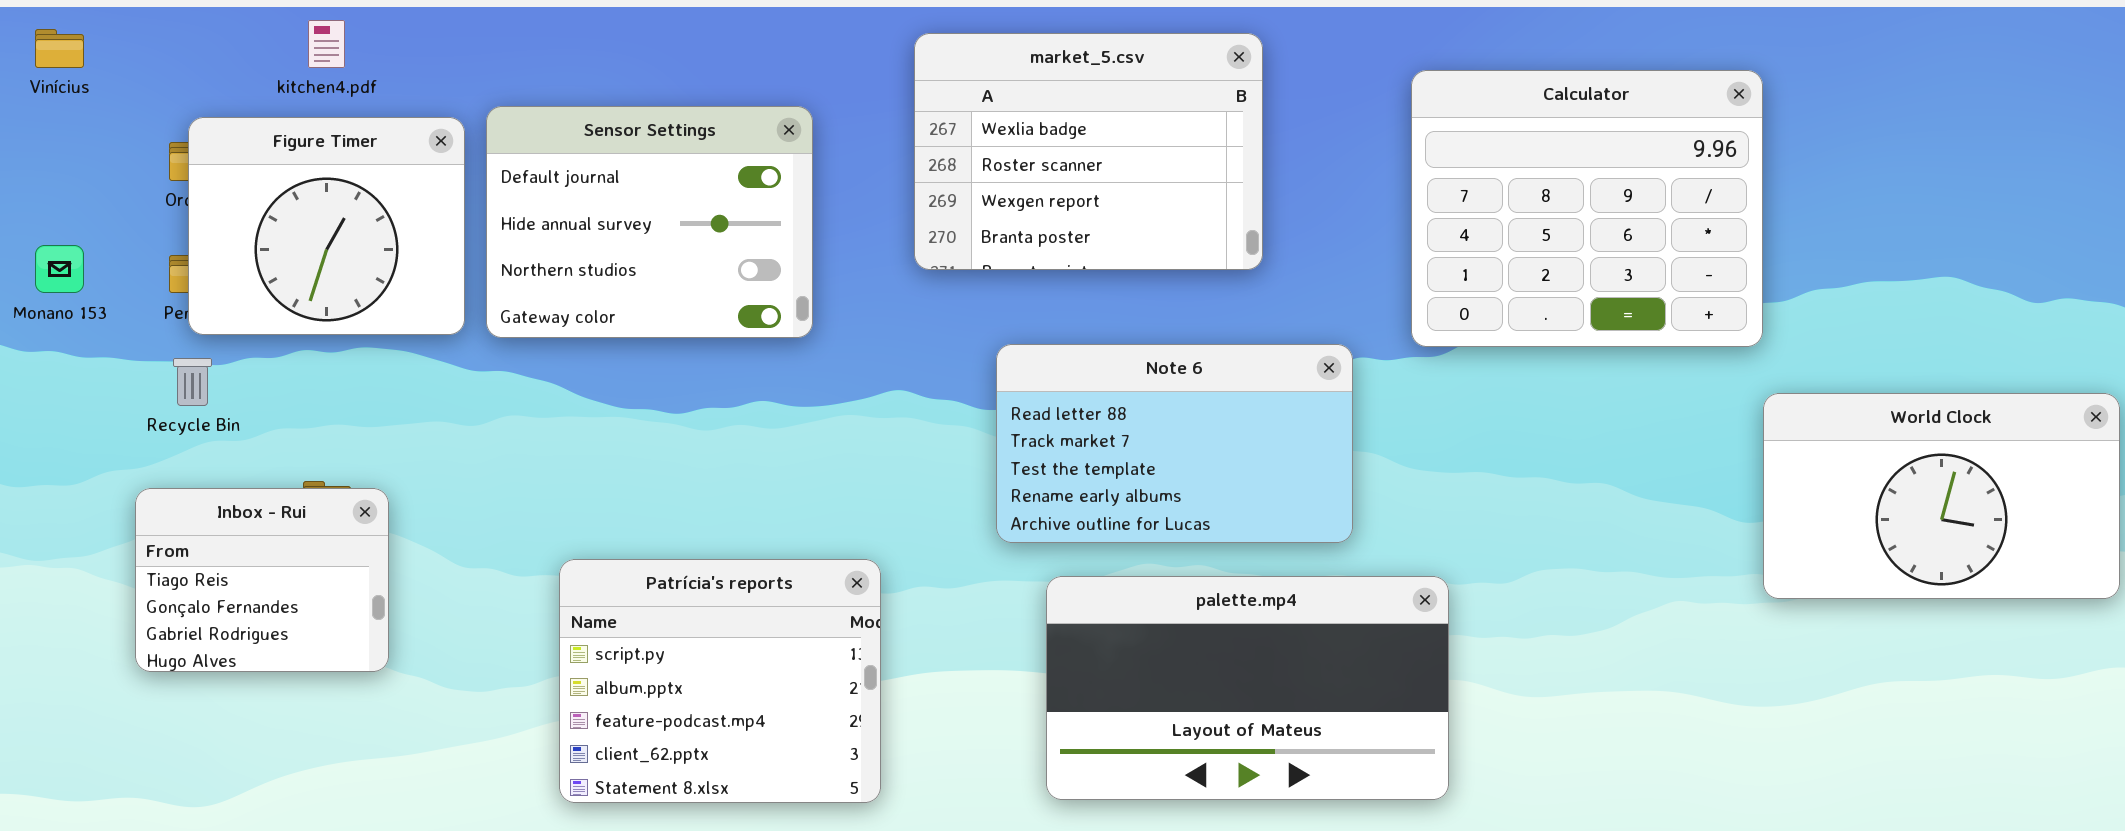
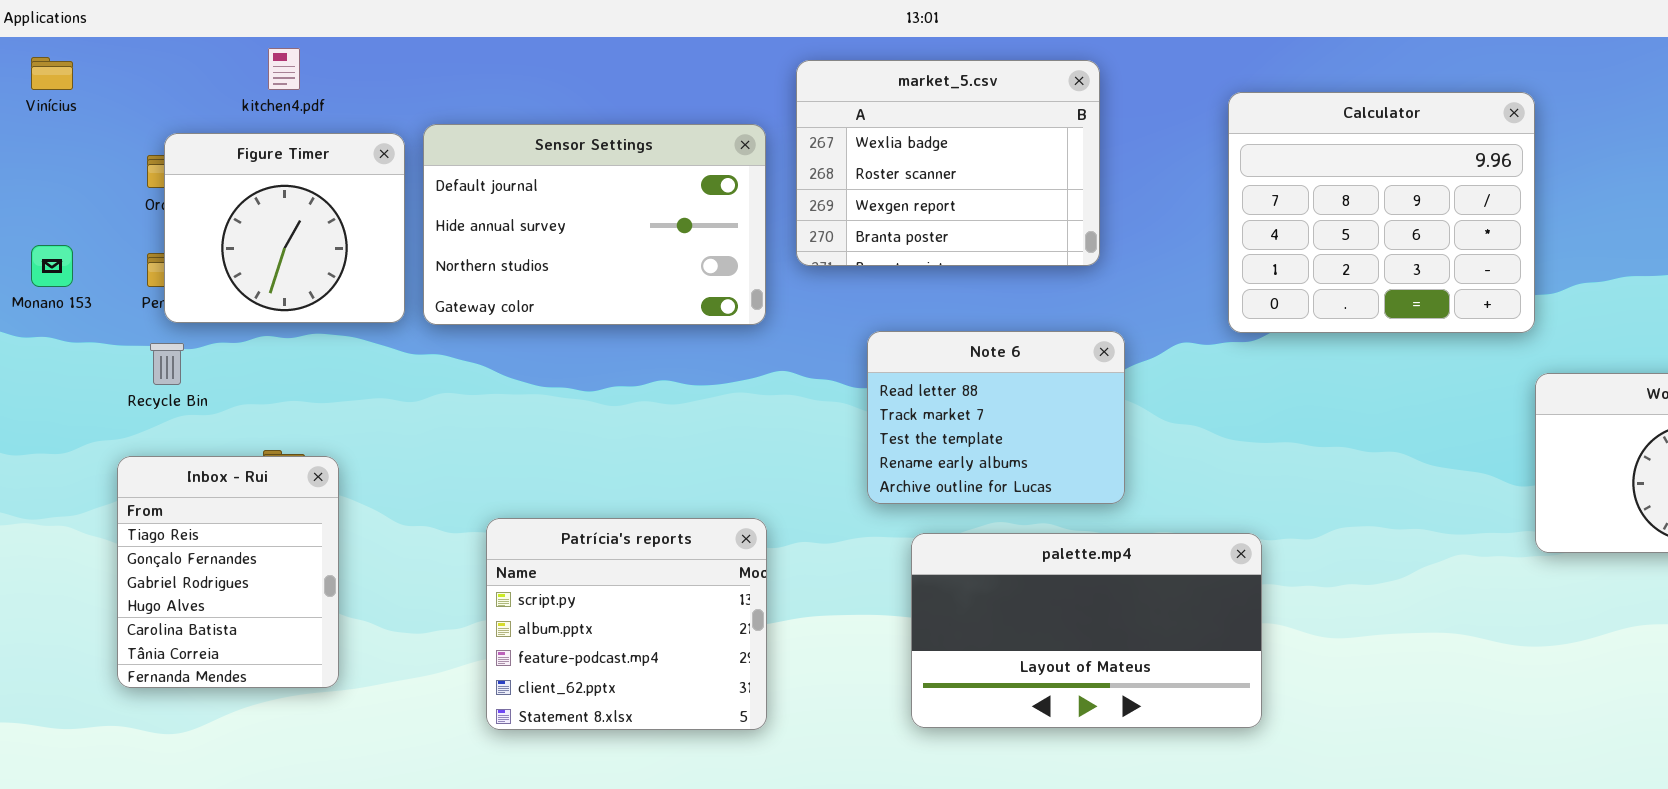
Sensor Settings: [486,106,813,338] -> [423,124,766,325], resized
Note 6: [996,344,1353,543] -> [867,331,1125,504], resized
Inbox - Rui: [135,488,389,672] -> [117,456,339,688], resized

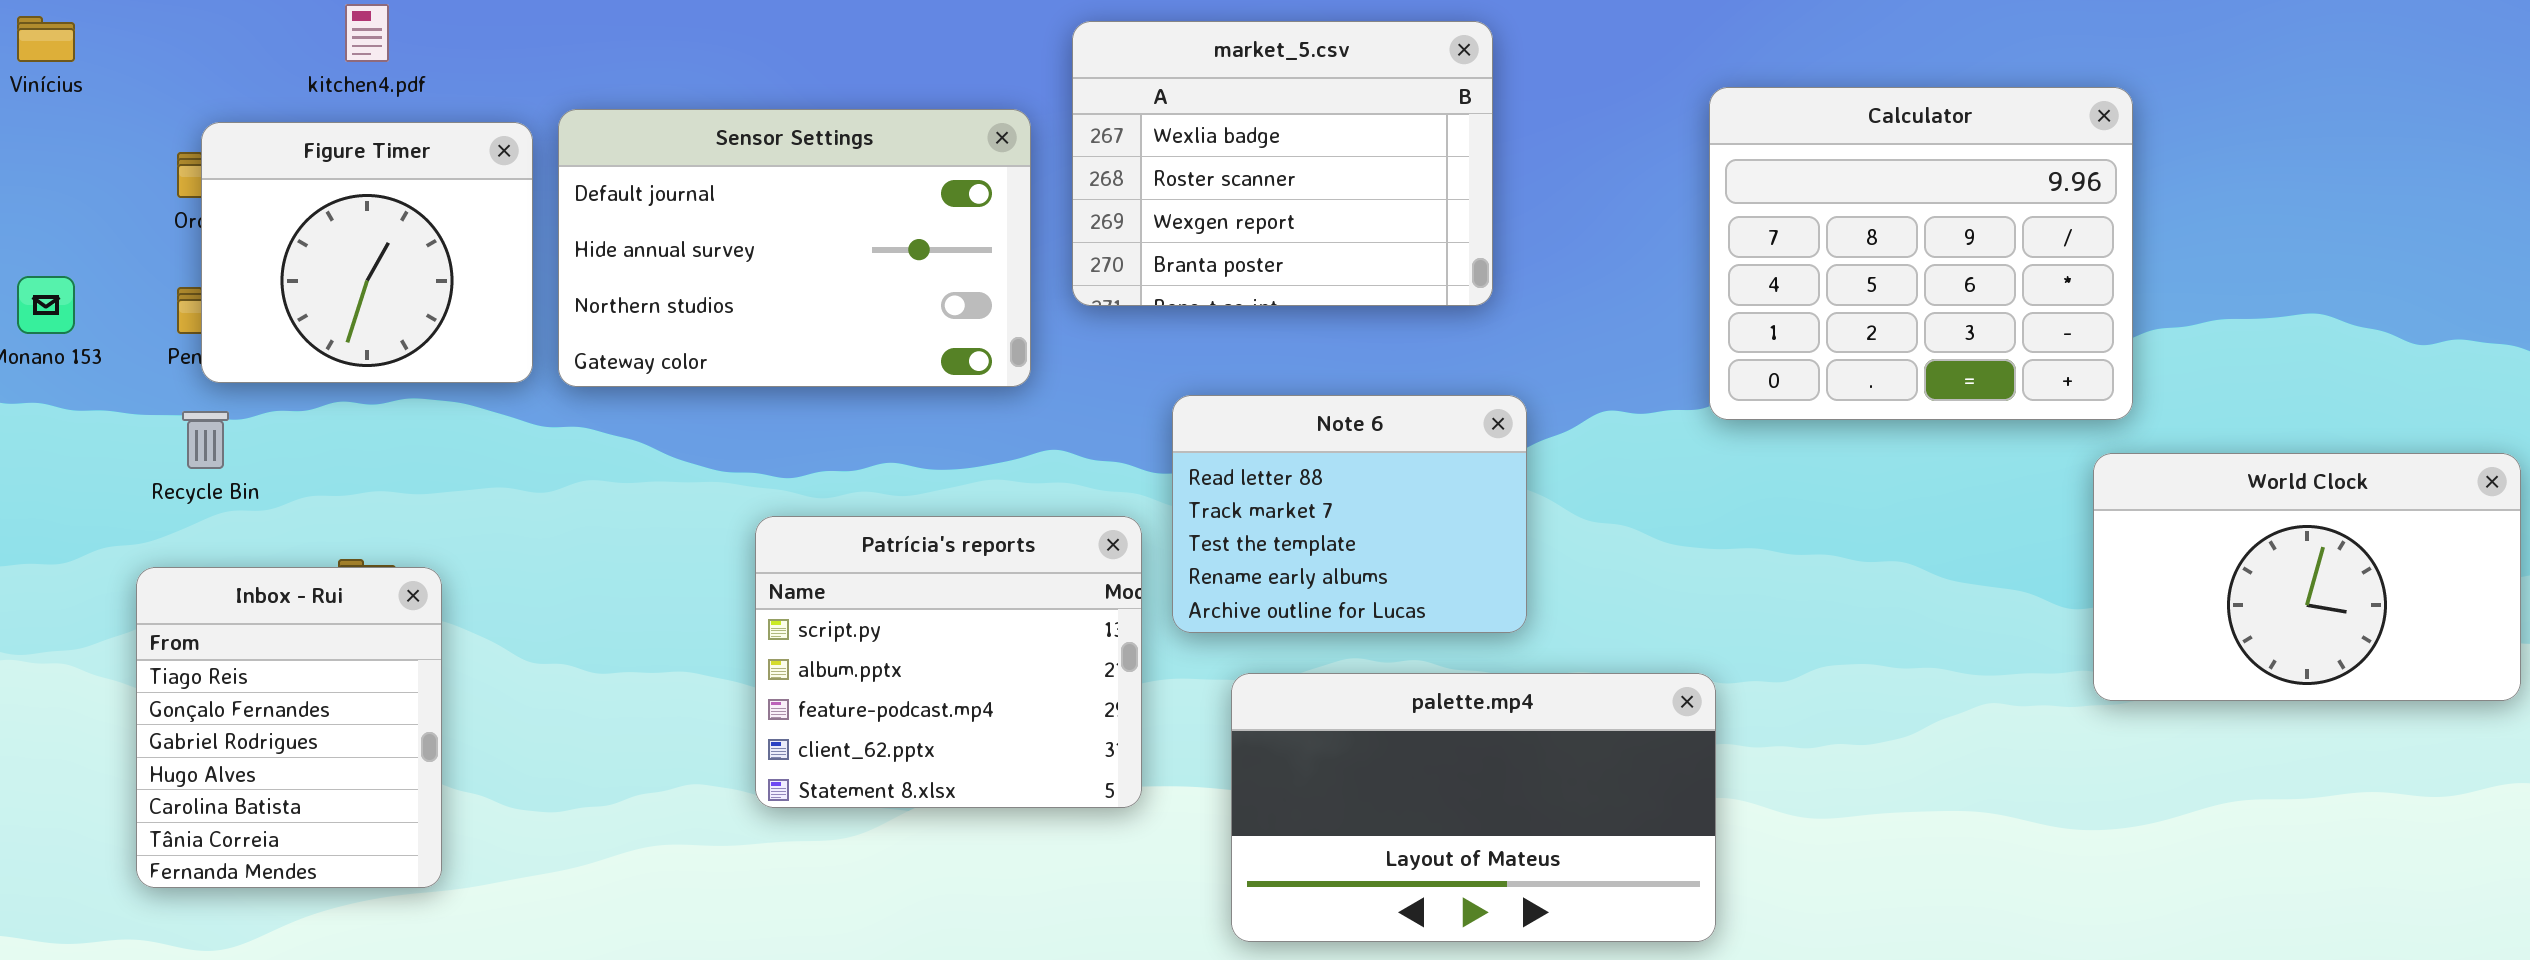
Calculator: [1228,92,1535,333] -> [1709,87,2133,420], moved
Patrícia's reports: [486,518,767,730] -> [755,516,1142,808], moved

